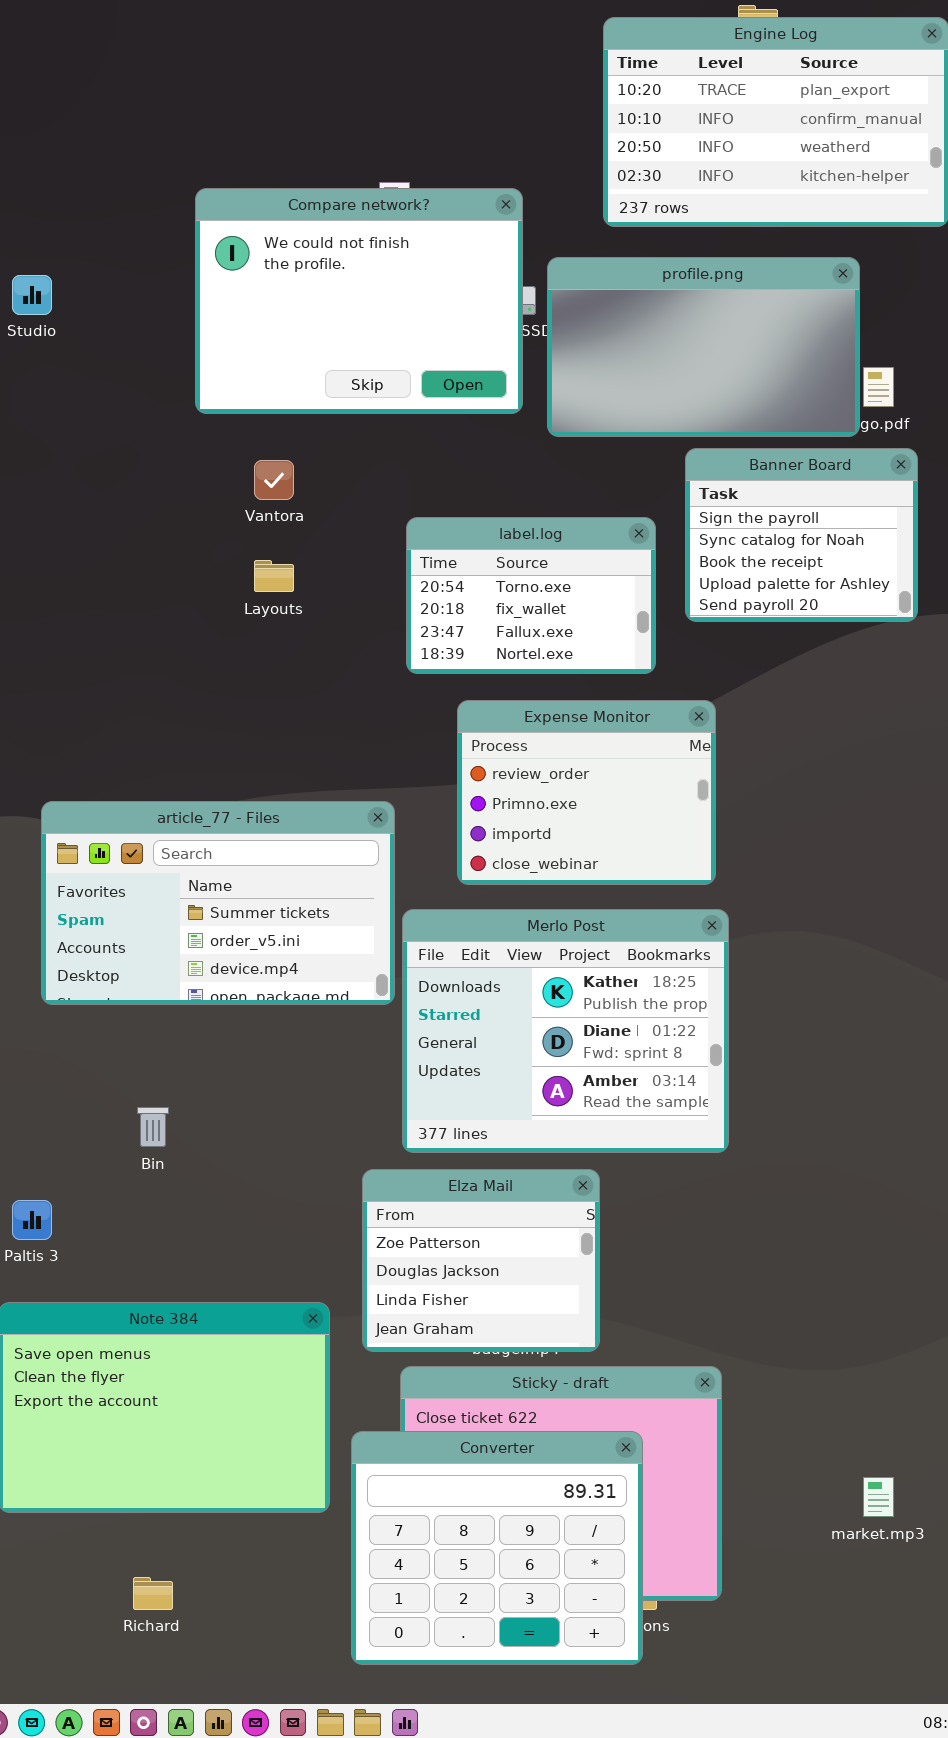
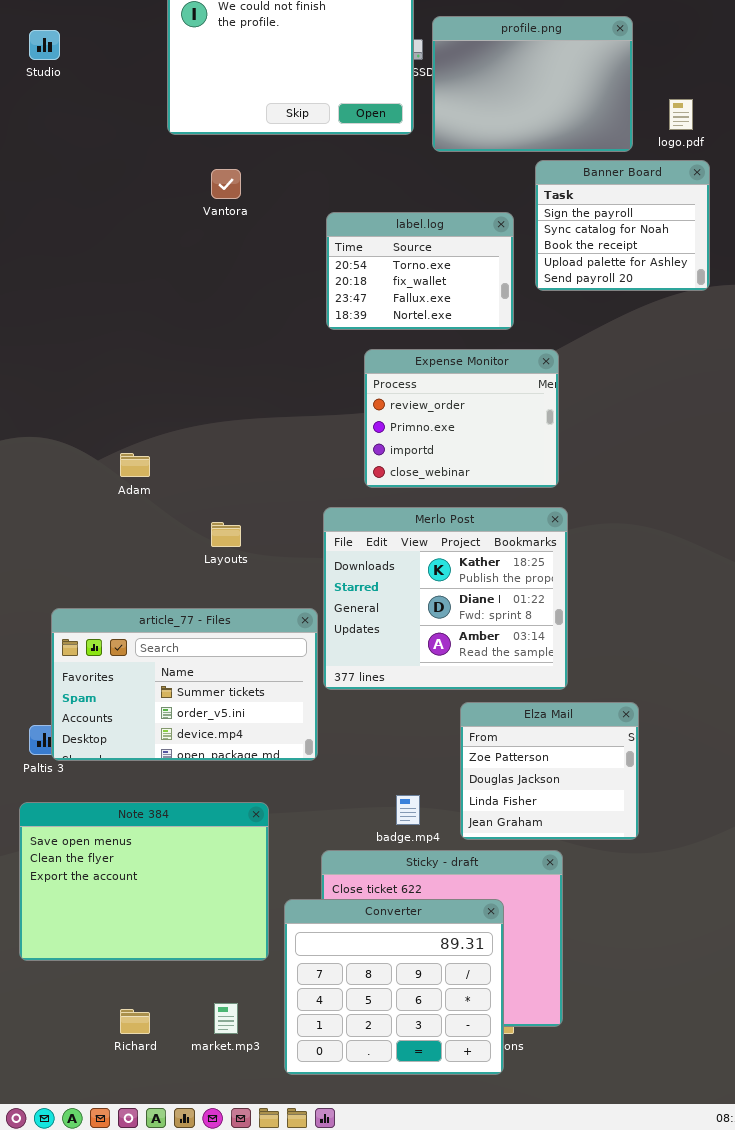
profile.png: [547,257,860,437] -> [432,16,633,152], resized
Layouts: [254,560,294,592] -> [211,522,241,547], moved
article_77 - Files: [41,801,395,1005] -> [51,608,318,761], moved
Elza Mail: [362,1169,600,1352] -> [460,702,639,840], moved
market.mp3: [863,1477,894,1517] -> [214,1003,238,1034], moved

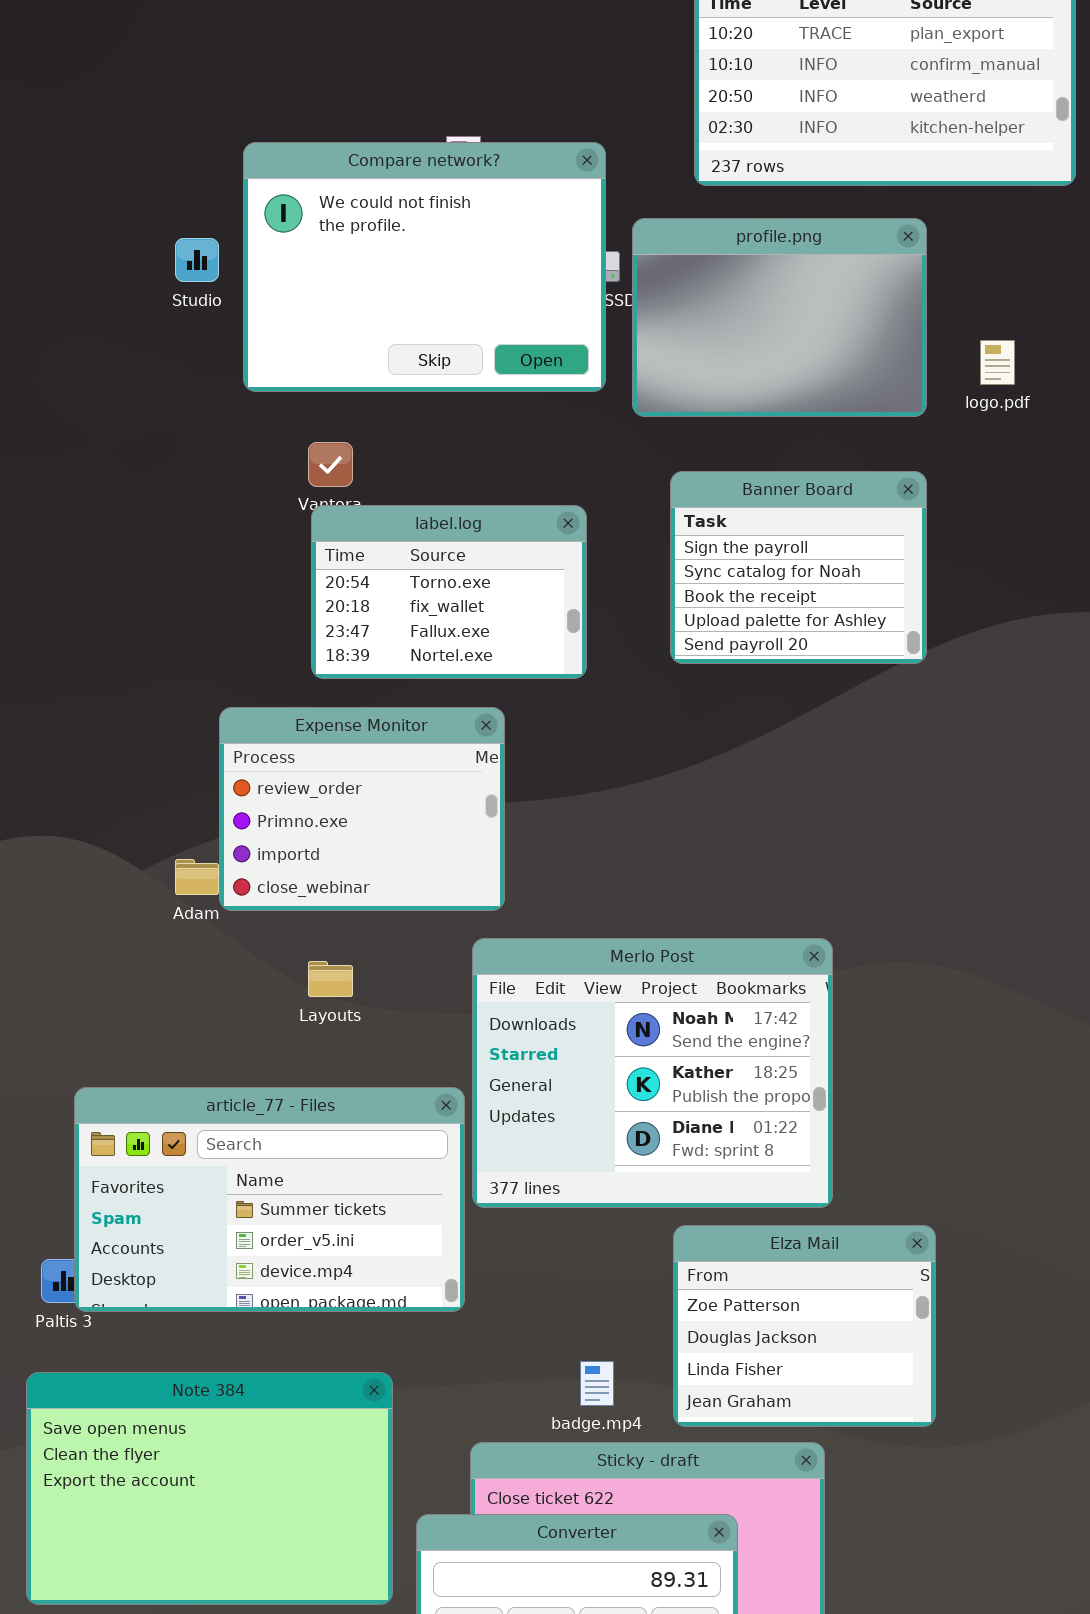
Studio: [29,30,60,60] -> [175,238,219,282], moved
Banner Board: [535,160,710,291] -> [670,471,927,664], moved
label.log: [326,212,514,330] -> [311,505,587,679], moved
Expense Monitor: [364,349,559,488] -> [219,707,505,911], moved
Merlo Post: [323,507,568,690] -> [472,938,833,1208], scrolled up 1 row

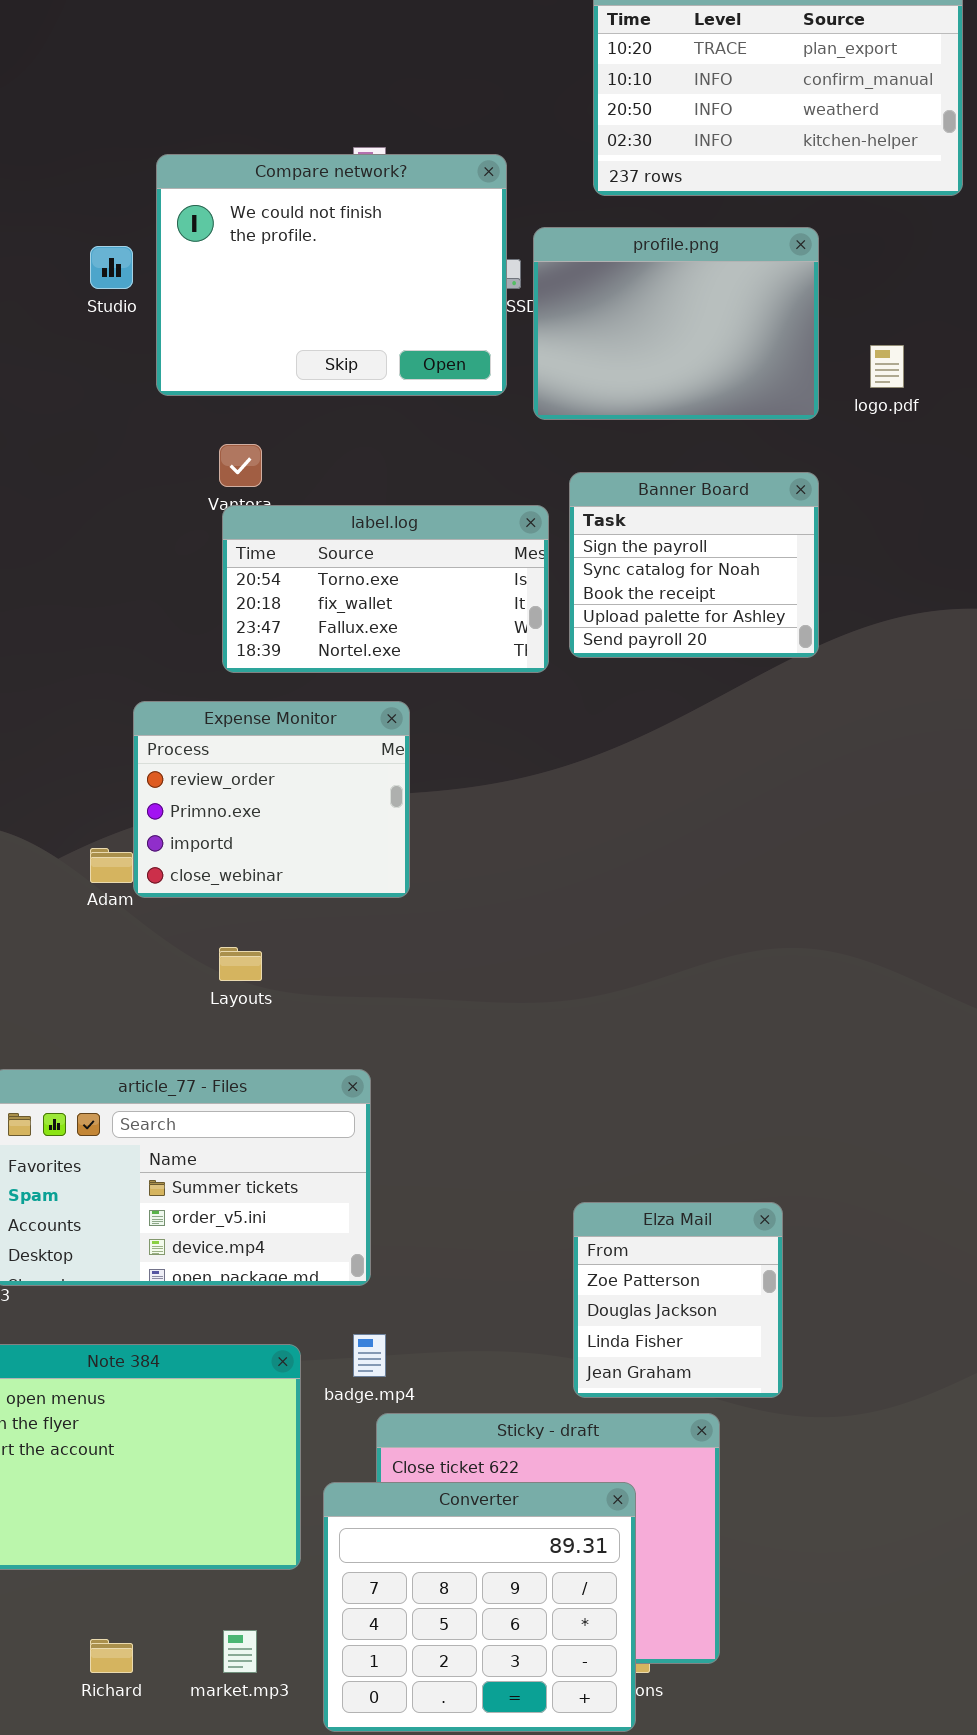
label.log: [311,505,587,679] -> [222,505,549,673], resized
Merlo Post: [472,938,833,1208] -> none, closed
Elza Mail: [673,1225,936,1427] -> [573,1202,783,1398], resized
badge.mp4: [580,1361,614,1406] -> [353,1334,386,1377], moved

